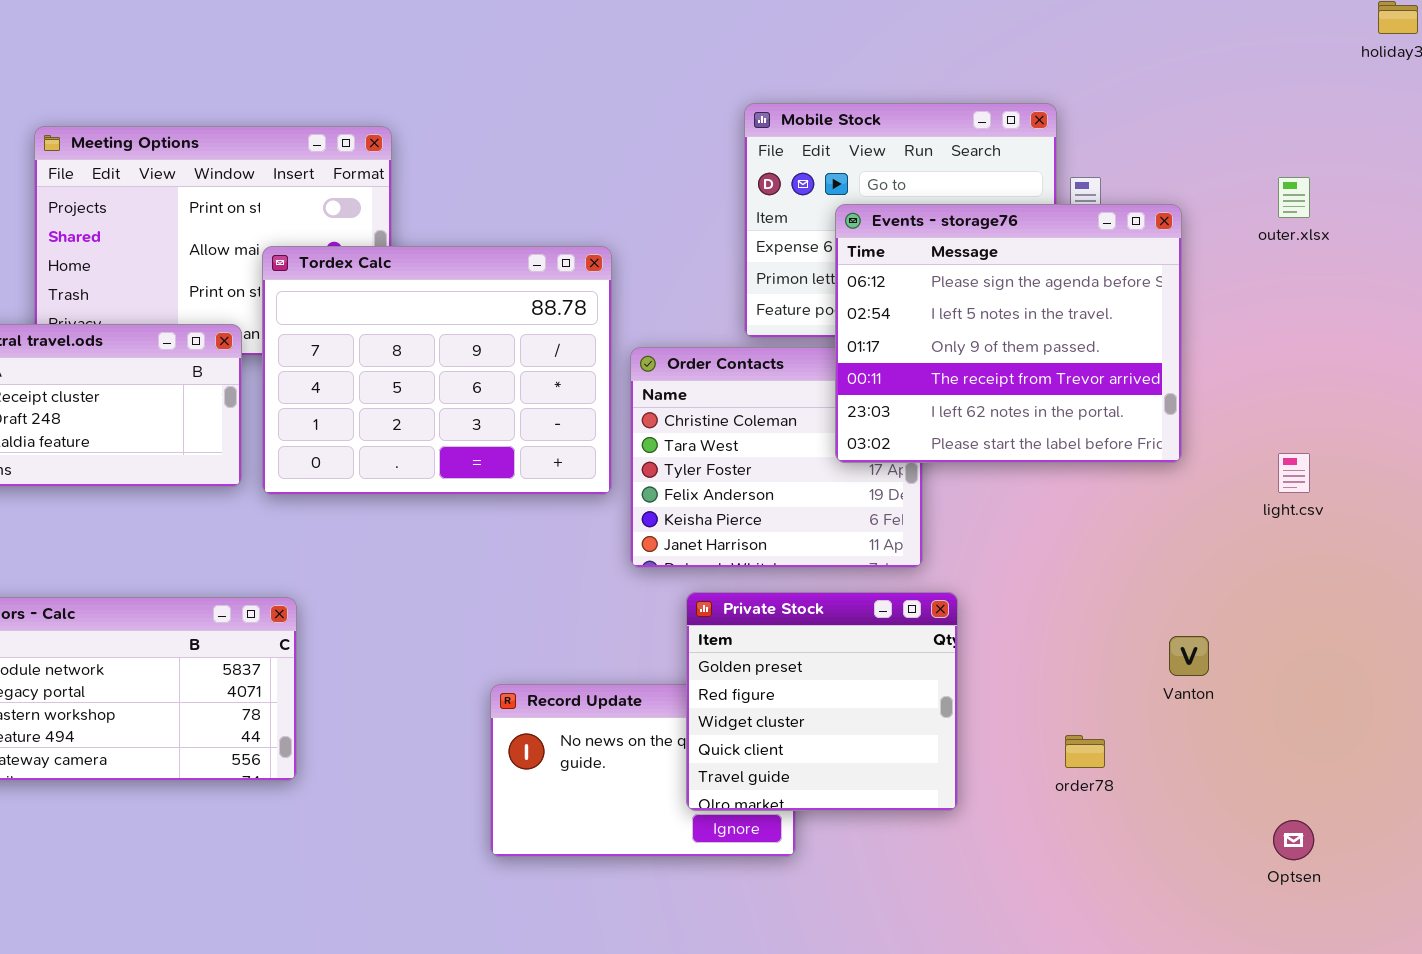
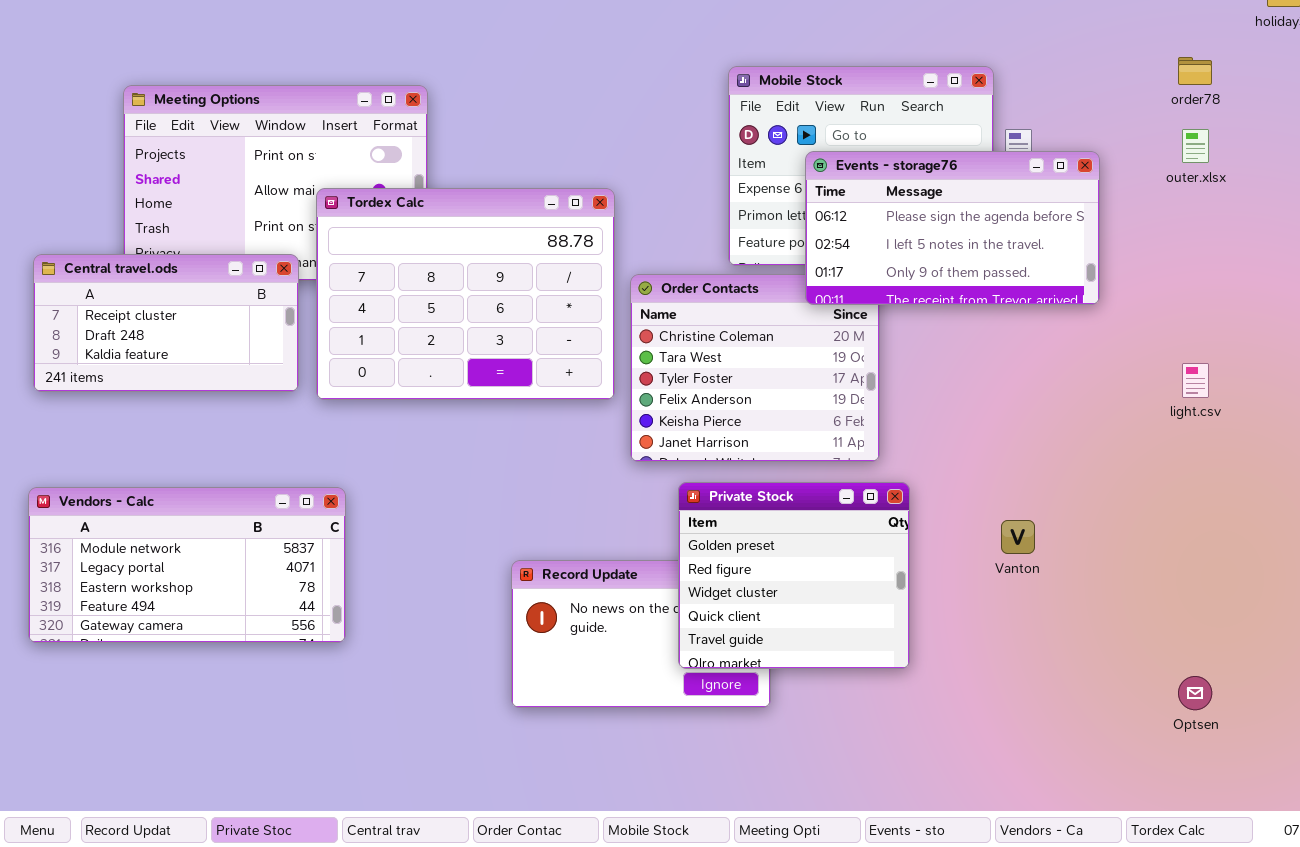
Events - storage76: [835,204,1182,463] -> [805,151,1100,305], resized
Vanton: [1169,636,1209,676] -> [1001,520,1035,554], moved
order78: [1065,735,1105,768] -> [1178,57,1212,85], moved

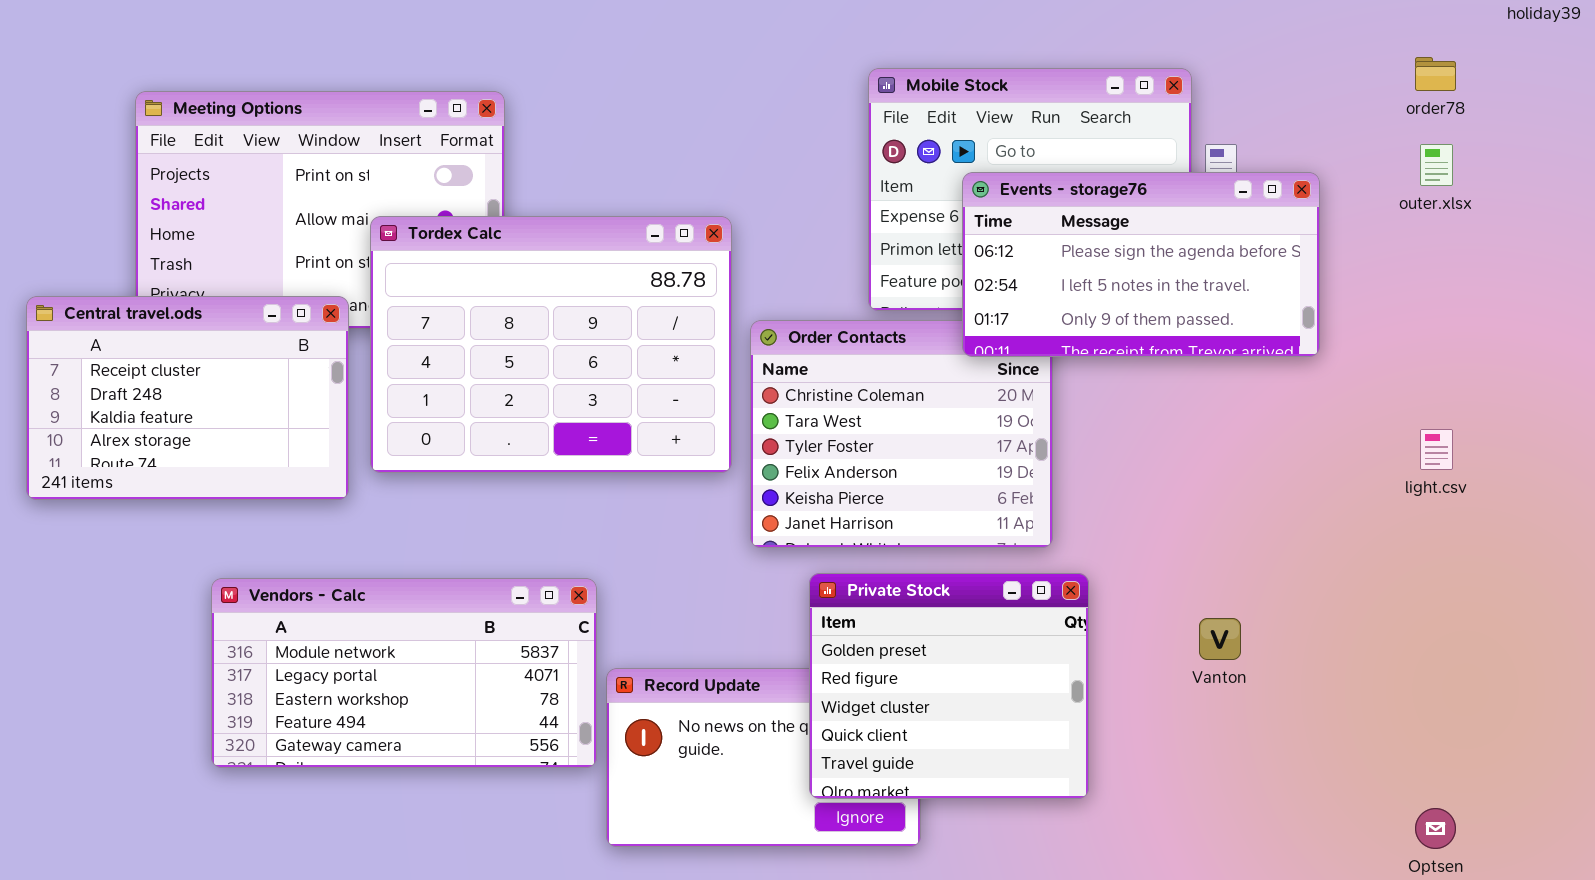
Central travel.ods: [33,254,299,392] -> [26,296,349,500], resized
Vendors - Calc: [28,487,346,643] -> [211,578,597,768], moved

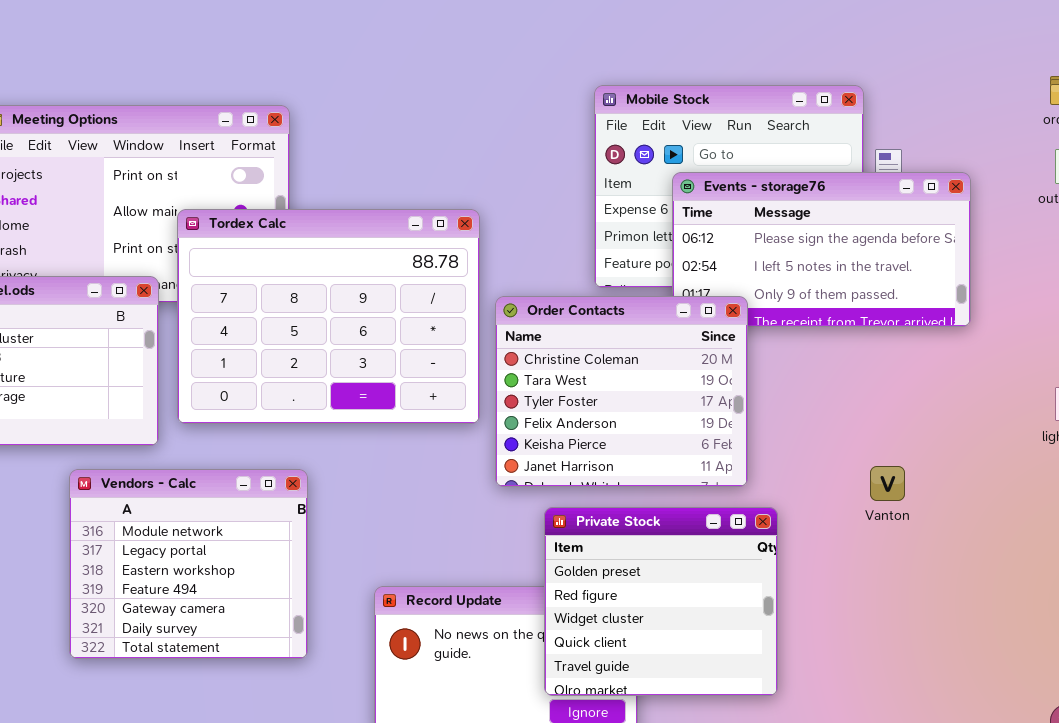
Order Contacts: [750,320,1053,548] -> [495,296,748,487], raised
Vendors - Calc: [211,578,597,768] -> [69,469,308,659], moved, resized
Vanton: [1199,618,1241,660] -> [870,466,905,501], moved

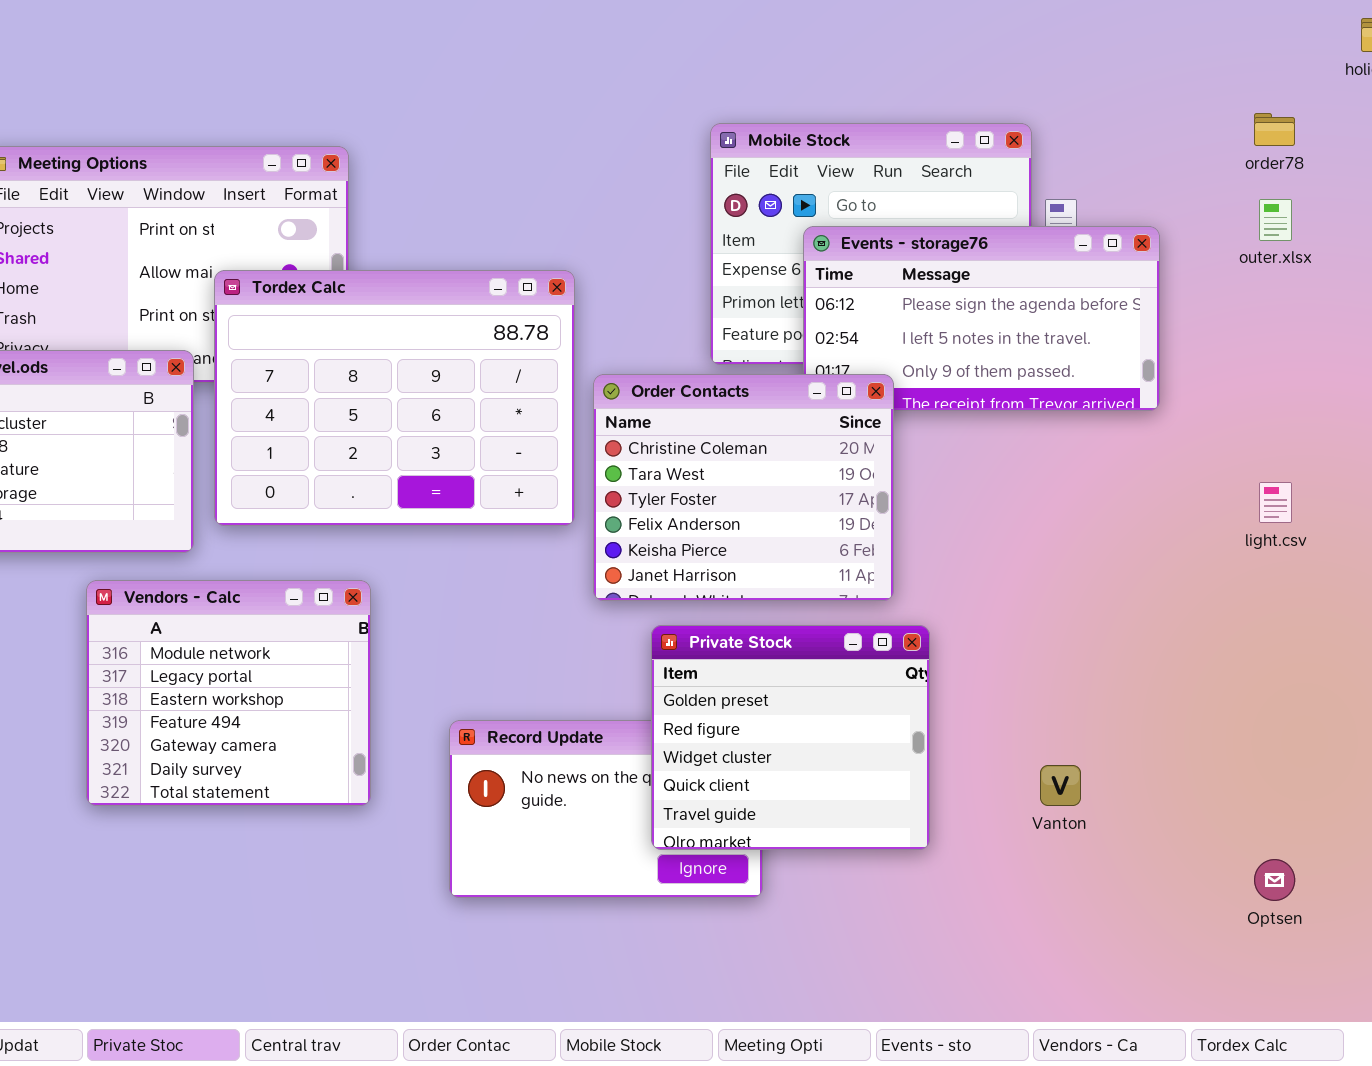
Vanton: [870,466,905,501] -> [1040,765,1081,806], moved

